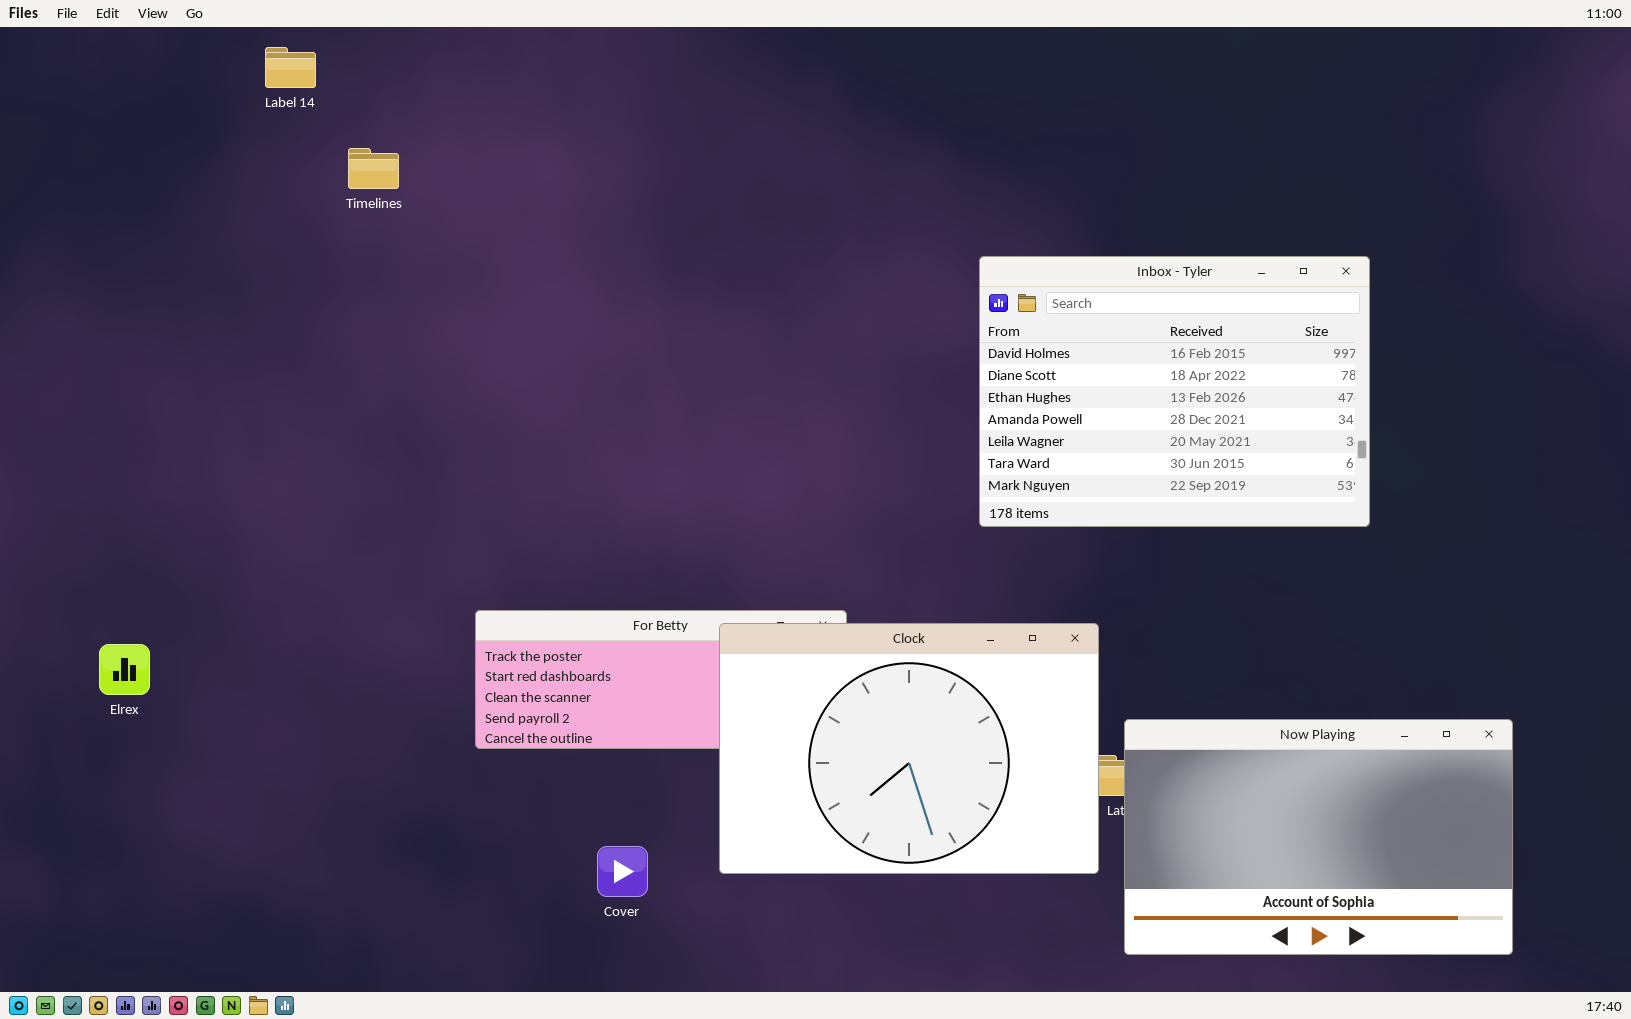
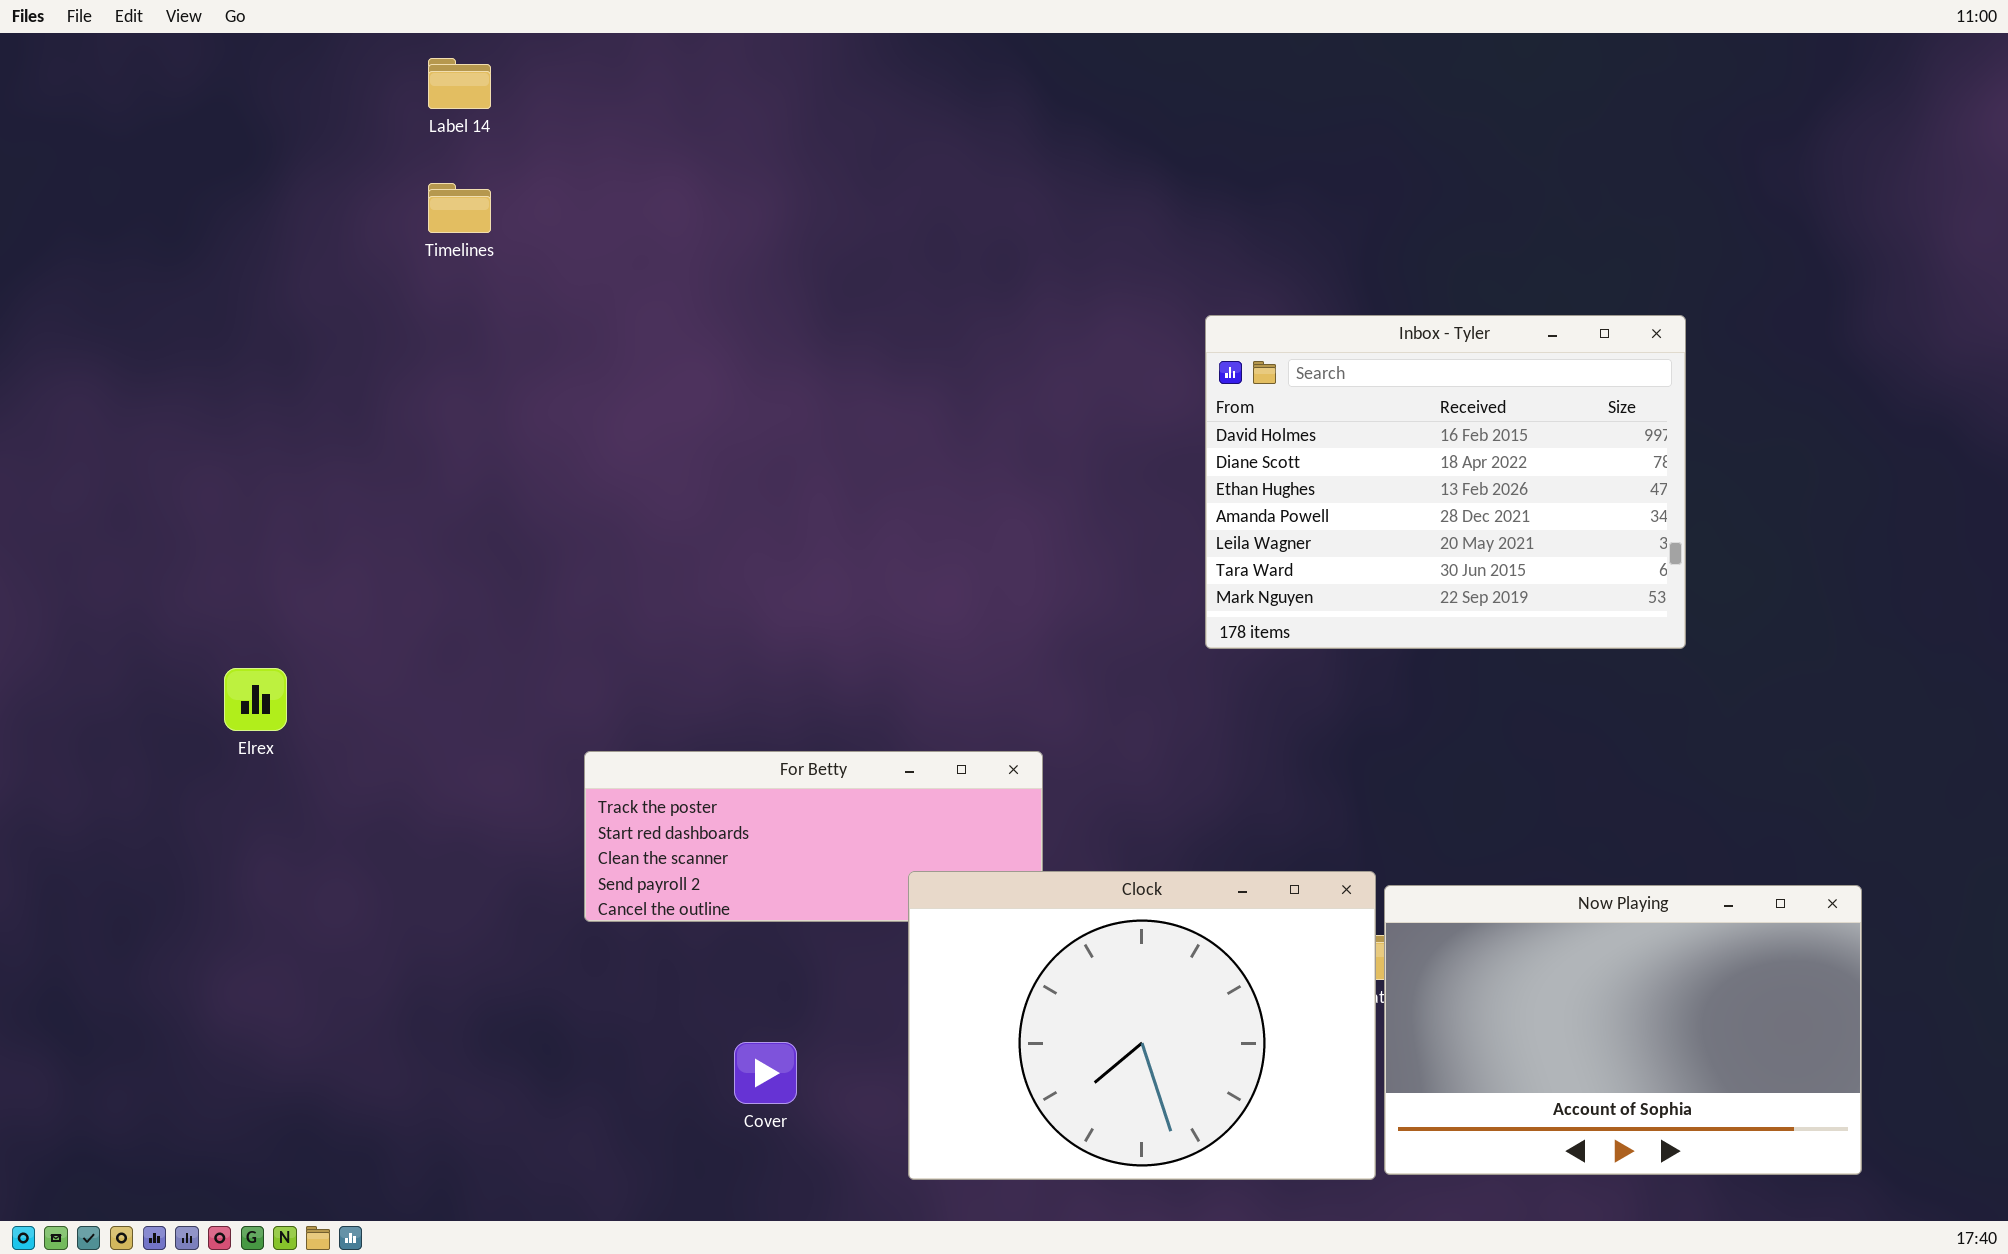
Label 14: [265,47,316,88] -> [428,58,491,109], moved
Clock: [719,623,1099,874] -> [908,871,1376,1180], moved
Elrex: [99,644,150,695] -> [224,668,287,731], moved

